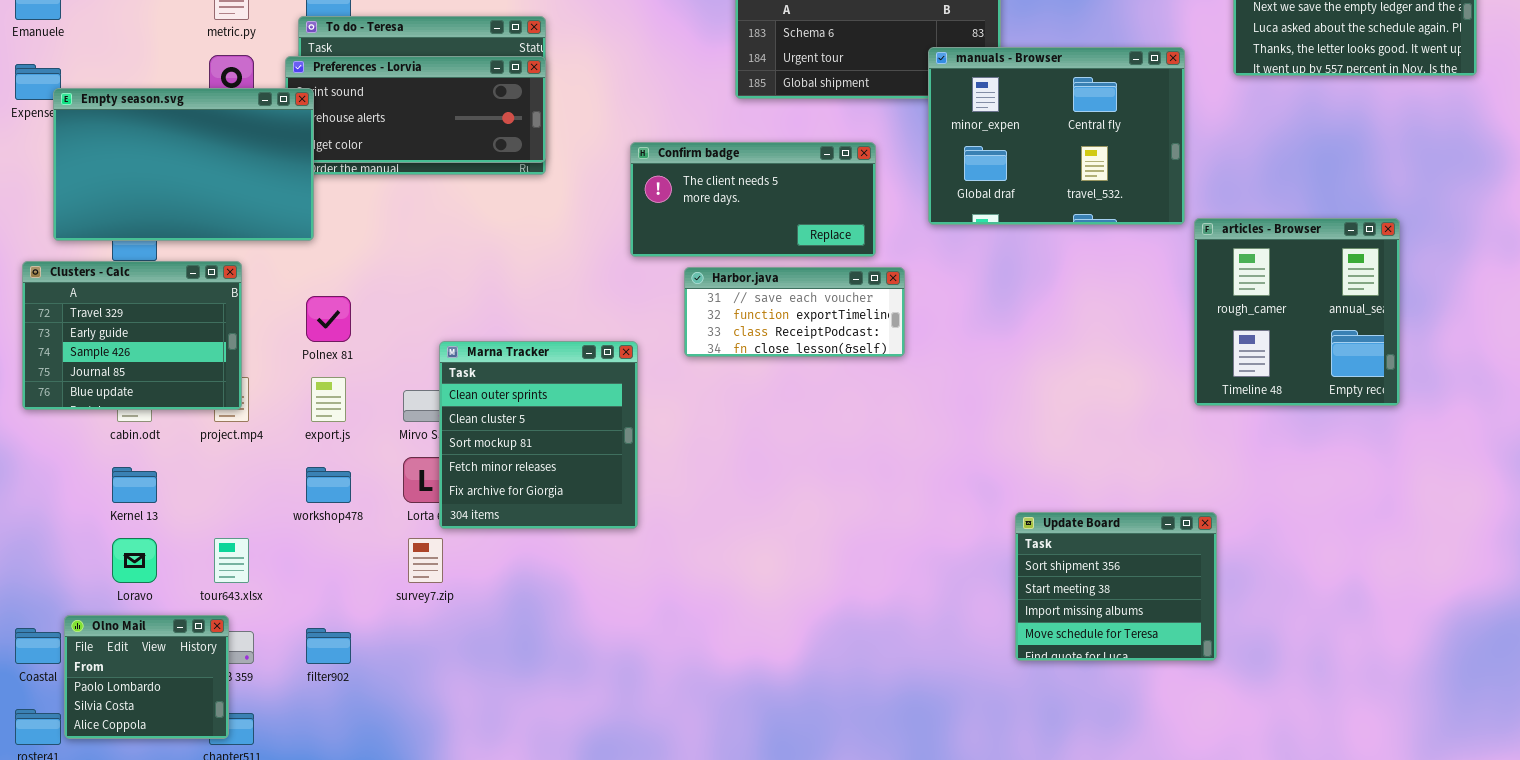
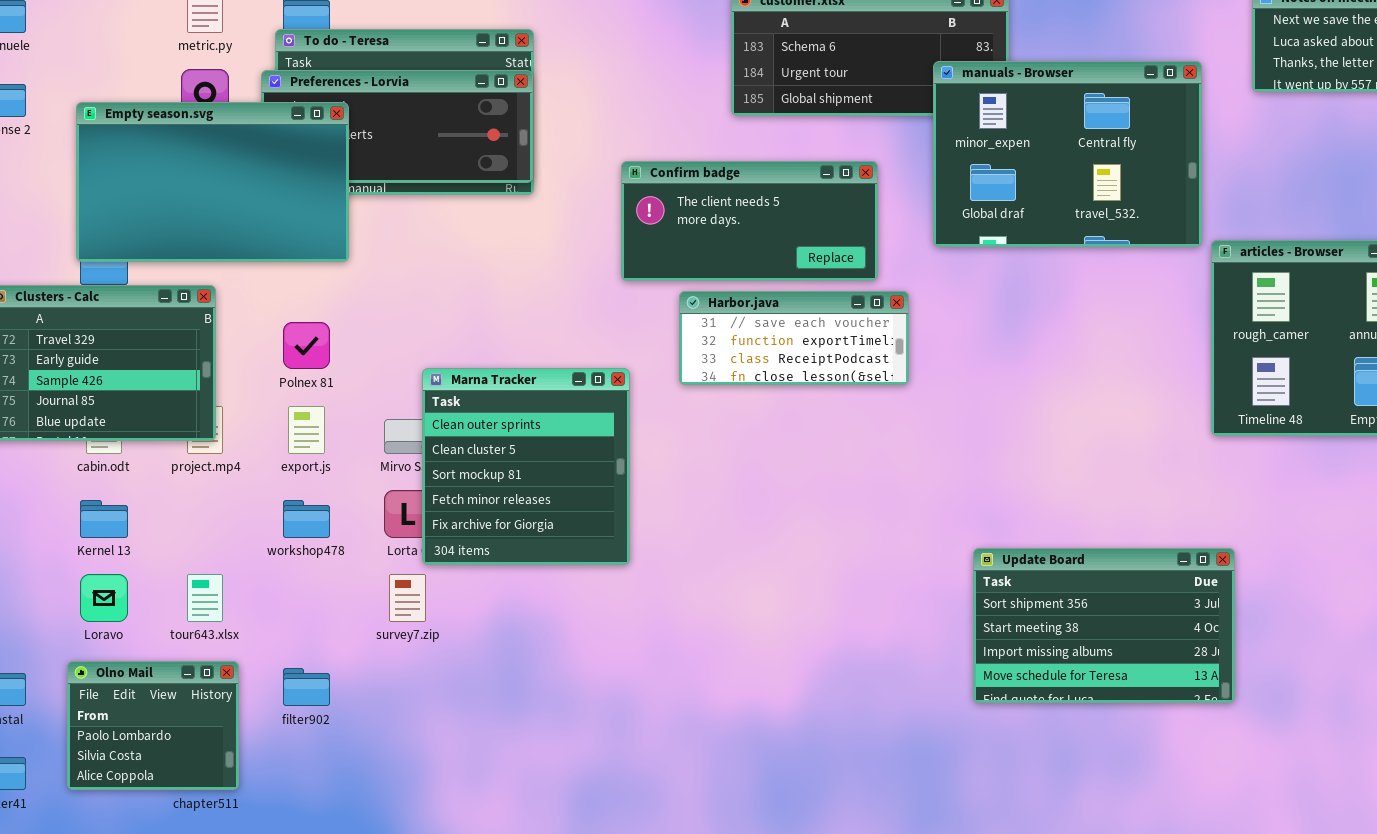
Empty season.svg: [53,88,314,241] -> [76,102,349,262], moved
Update Board: [1015,512,1217,661] -> [973,548,1235,703], resized
Olno Mail: [64,615,229,739] -> [67,661,239,790], moved

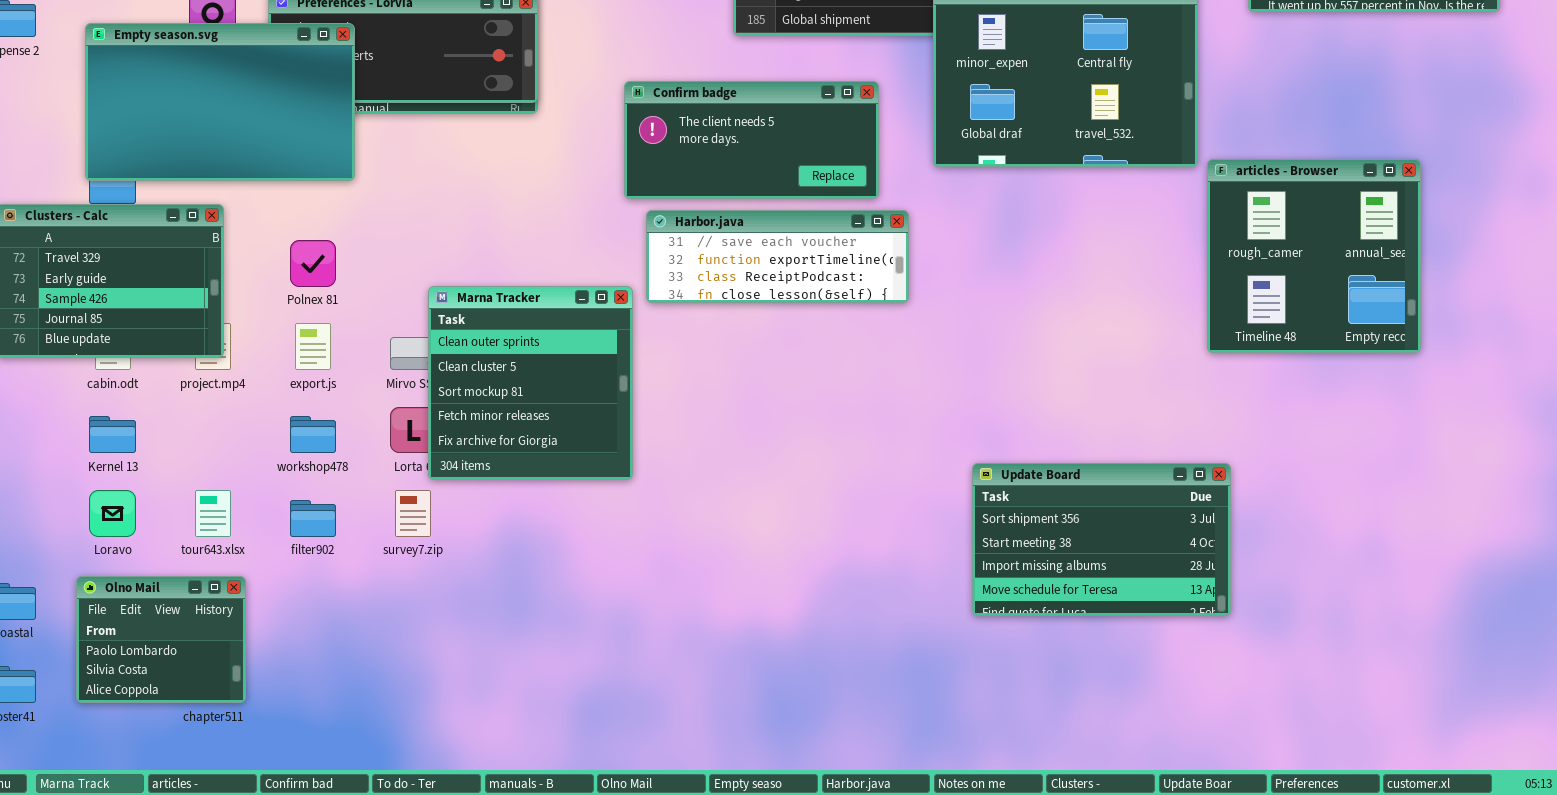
Harbor.java: [679,291,909,385] -> [646,210,909,303], resized
filter902: [283,668,330,706] -> [290,500,336,537], moved

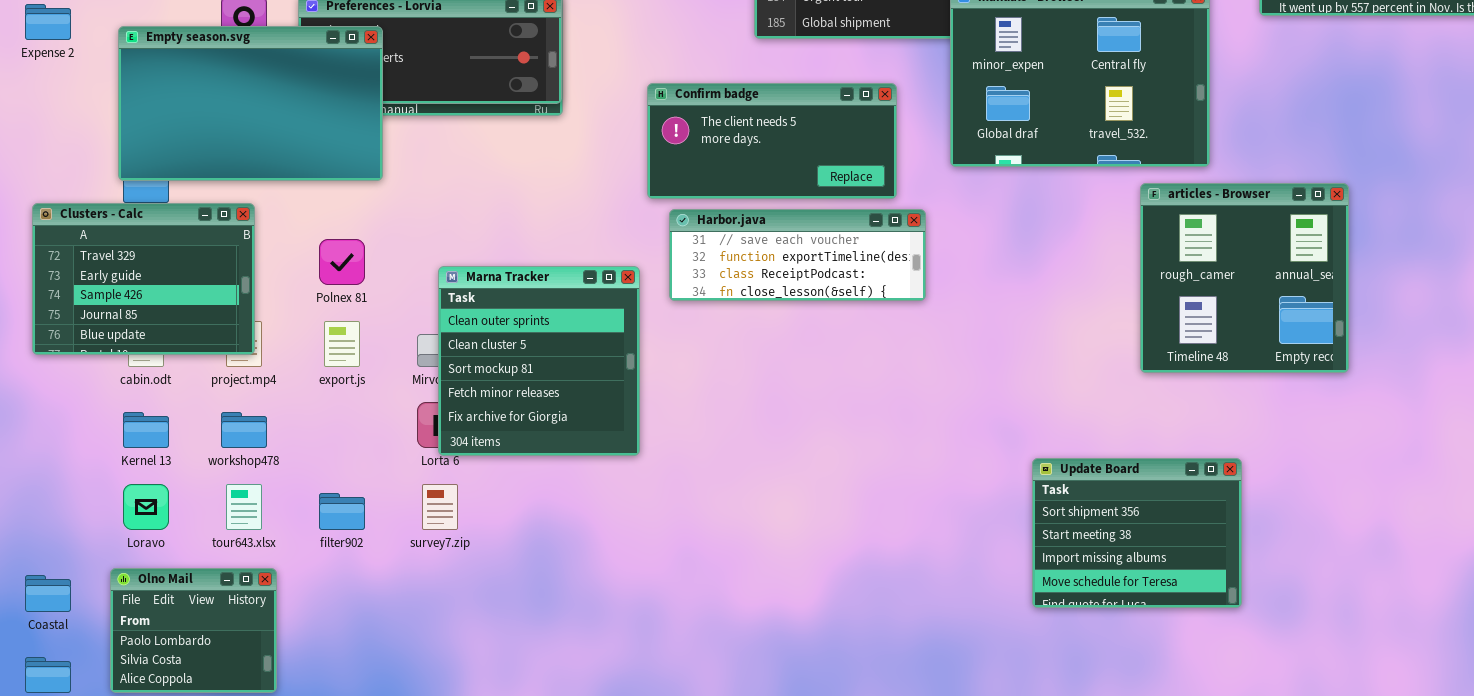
articles - Browser: [1207,159,1421,353] -> [1140,183,1349,373], moved
Marna Tracker: [428,286,633,480] -> [438,266,640,456], moved
workshop478: [290,416,336,453] -> [221,412,267,448], moved
Update Board: [972,463,1231,616] -> [1032,458,1242,608], resized

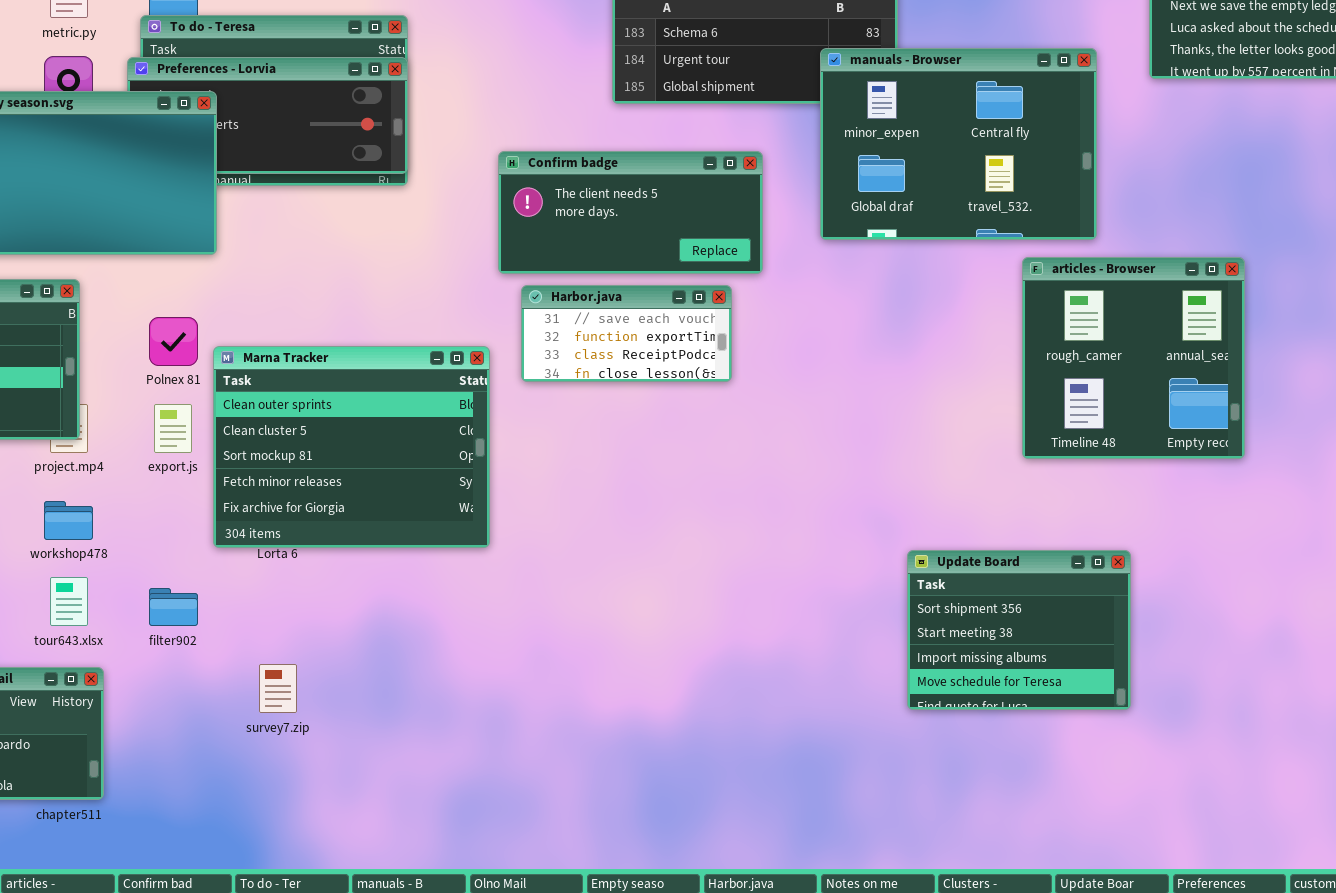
Harbor.java: [669,209,926,301] -> [521,285,732,382], resized
Marna Tracker: [438,266,640,456] -> [213,346,490,548], resized
survey7.zip: [422,484,458,530] -> [259,664,297,713], moved

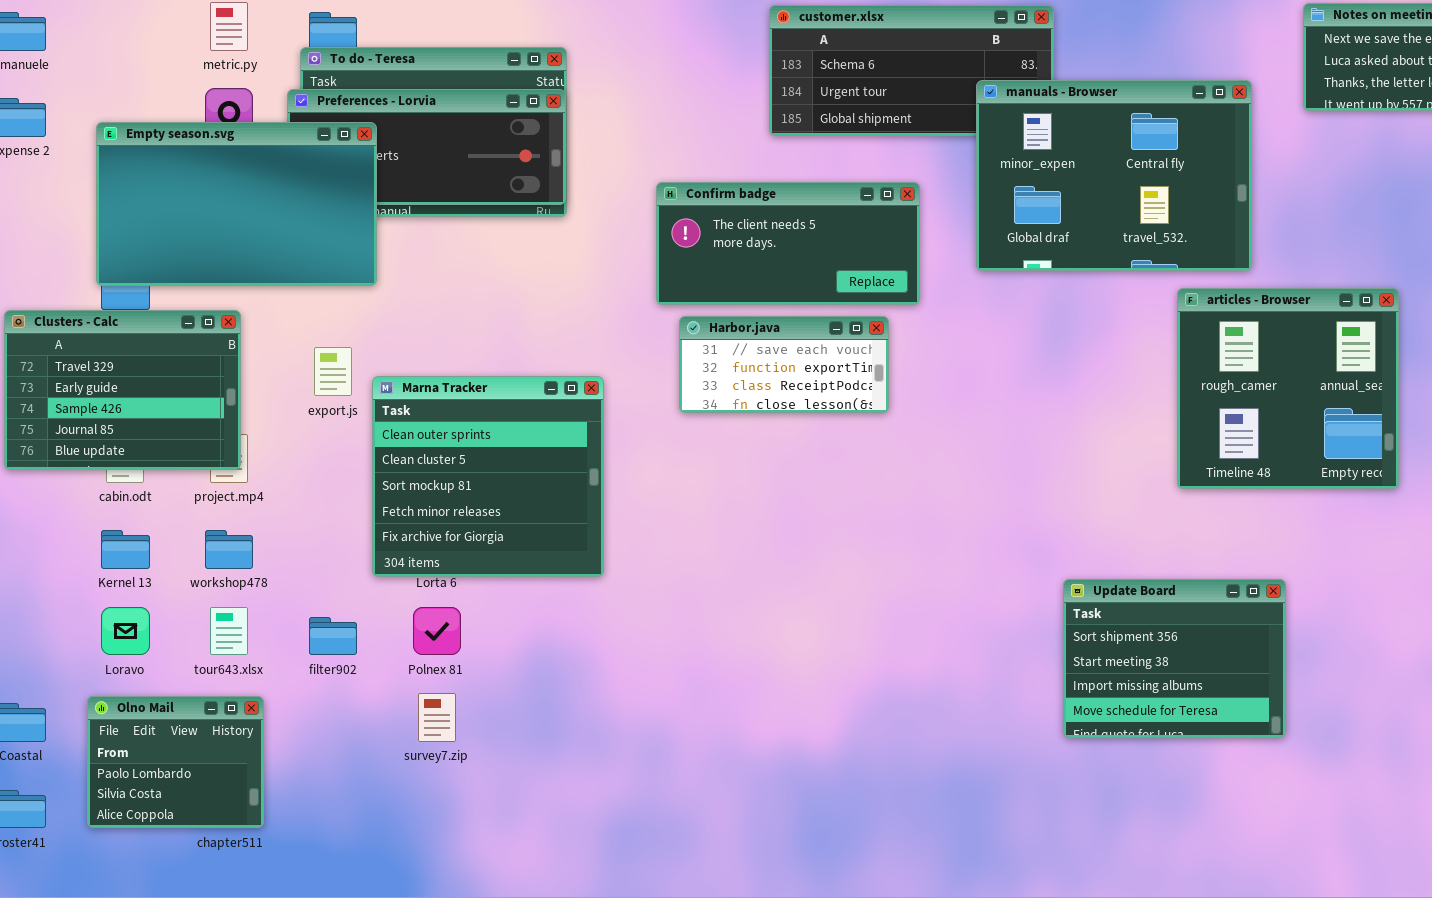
Polnex 81: [149,317,198,366] -> [413,607,461,655], moved
Marna Tracker: [213,346,490,548] -> [372,376,604,577], resized
export.js: [154,404,192,453] -> [314,347,352,396], moved

